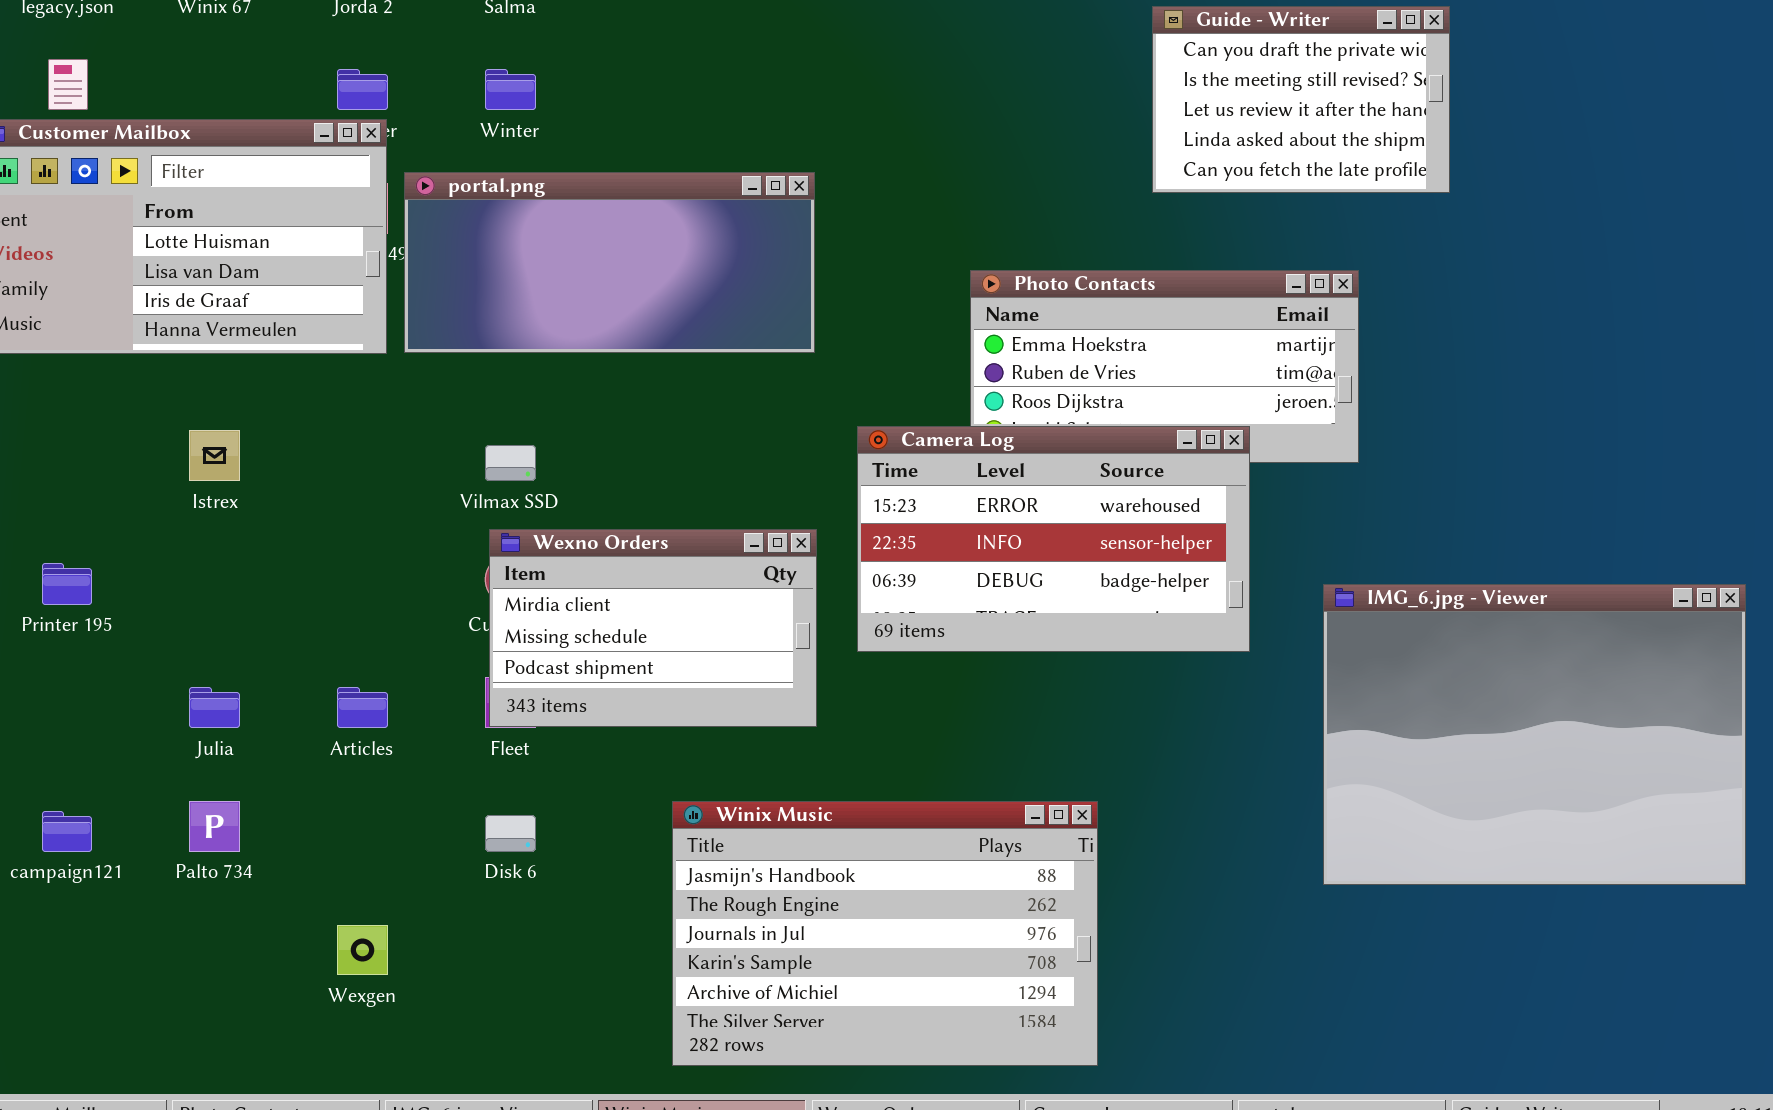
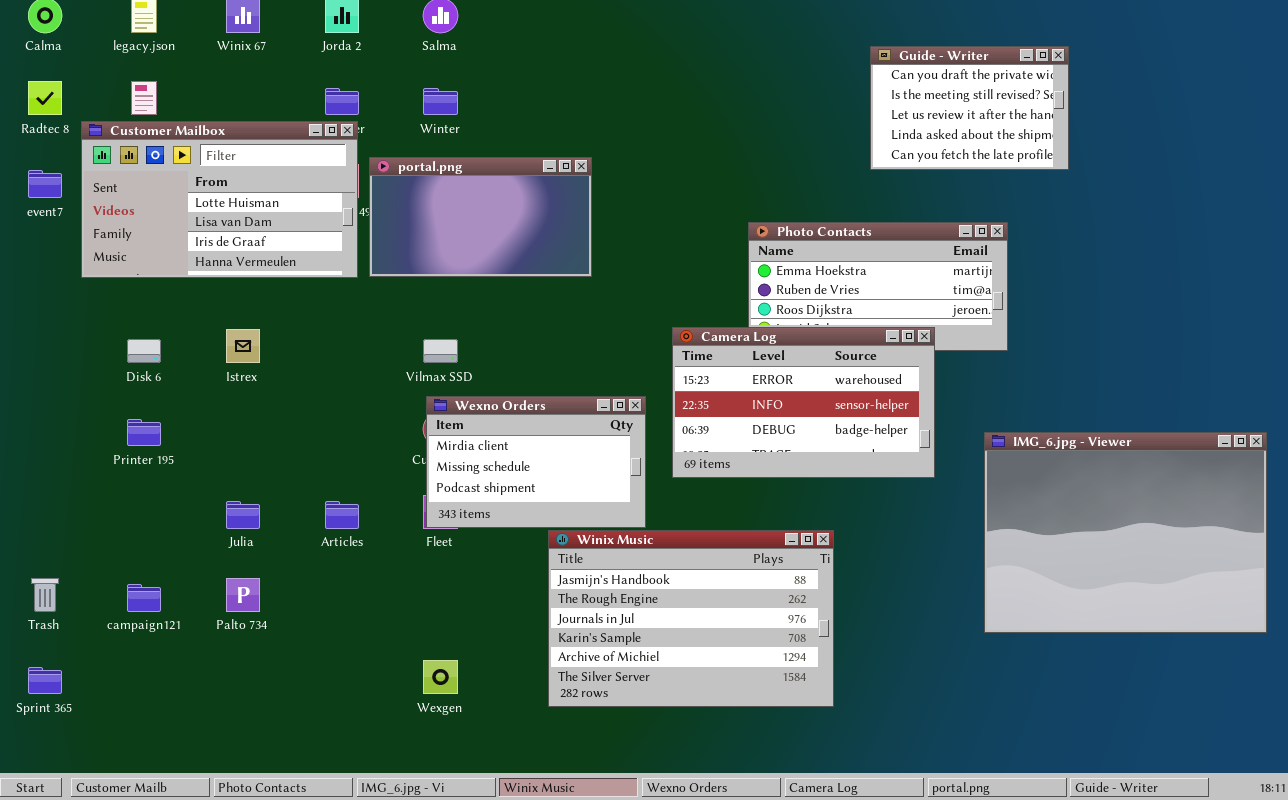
portal.png: [404,172,815,353] -> [369,157,592,277], resized
Winix Music: [672,801,1098,1066] -> [548,530,834,707], moved
Disk 6: [485,815,536,852] -> [127,339,161,363], moved
Wexgen: [337,925,388,975] -> [423,660,458,694], moved

